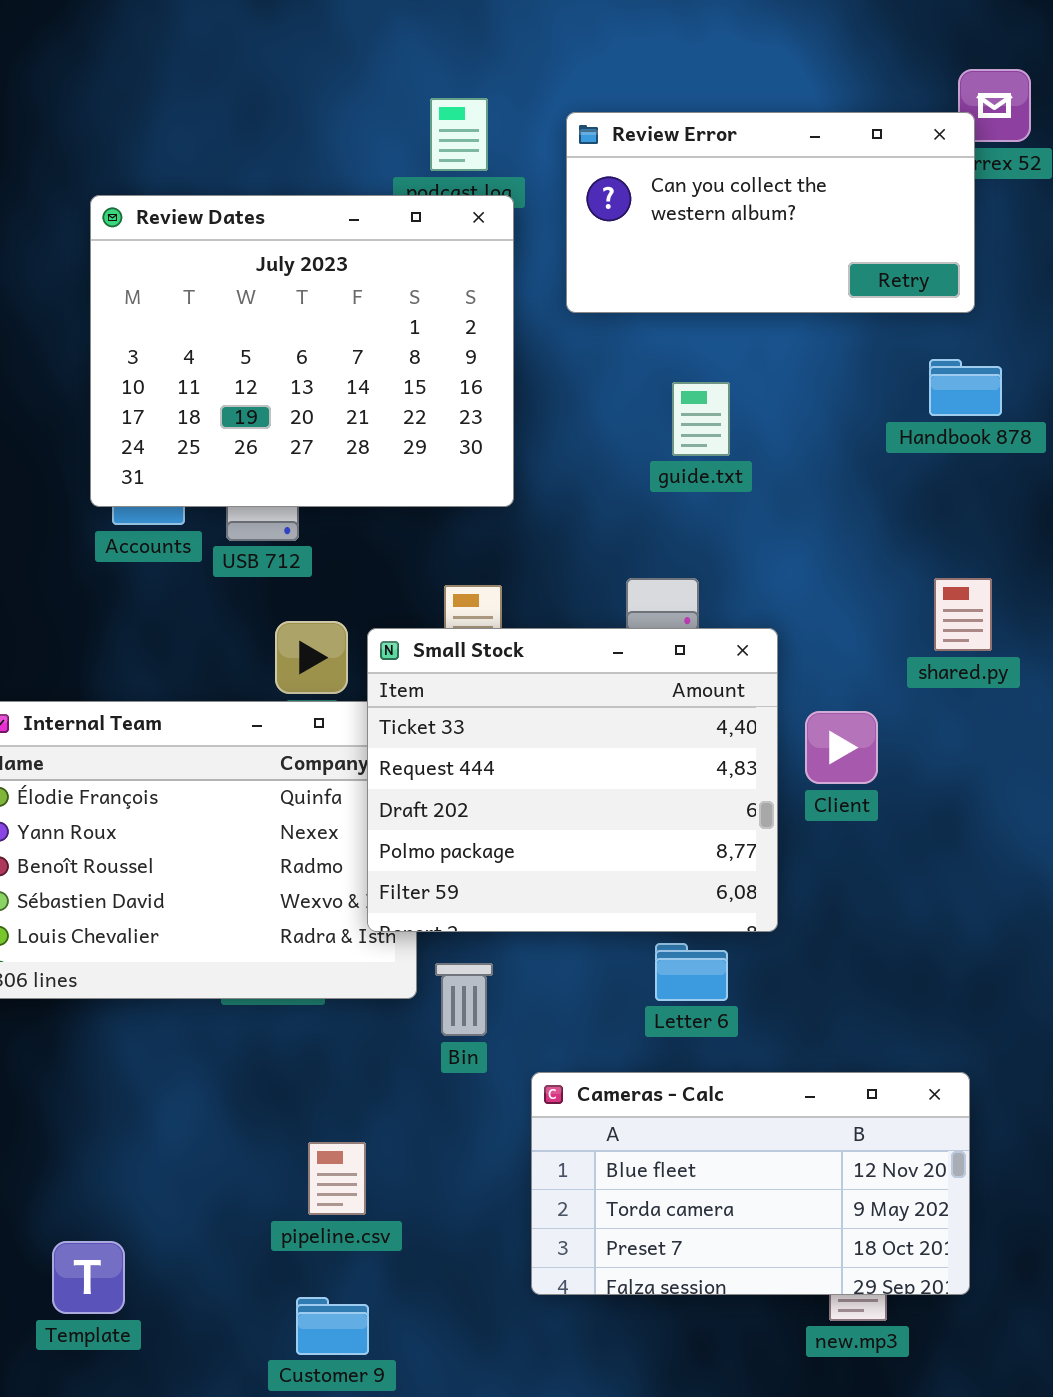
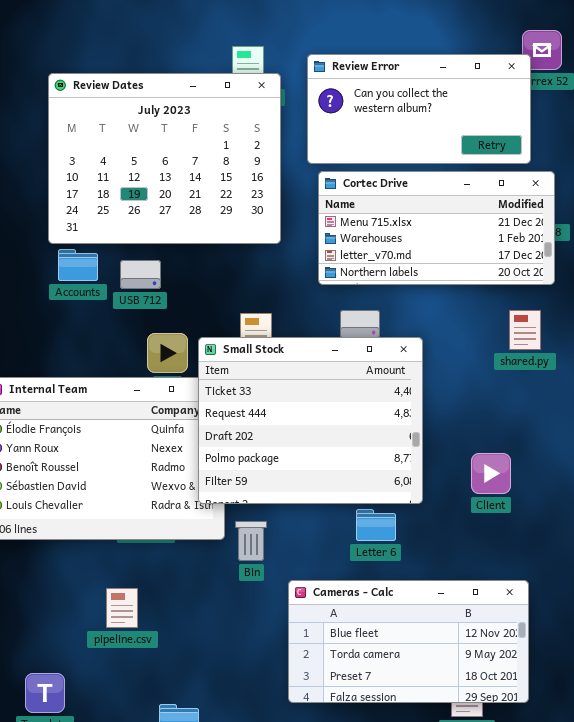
Review Dates: [90,195,514,507] -> [48,73,281,244], moved
Cortec Drive: none -> [318,171,555,285], opened
Client: [805,711,878,784] -> [471,453,511,494], moved
pipeline.csv: [308,1142,366,1215] -> [106,588,138,628], moved

